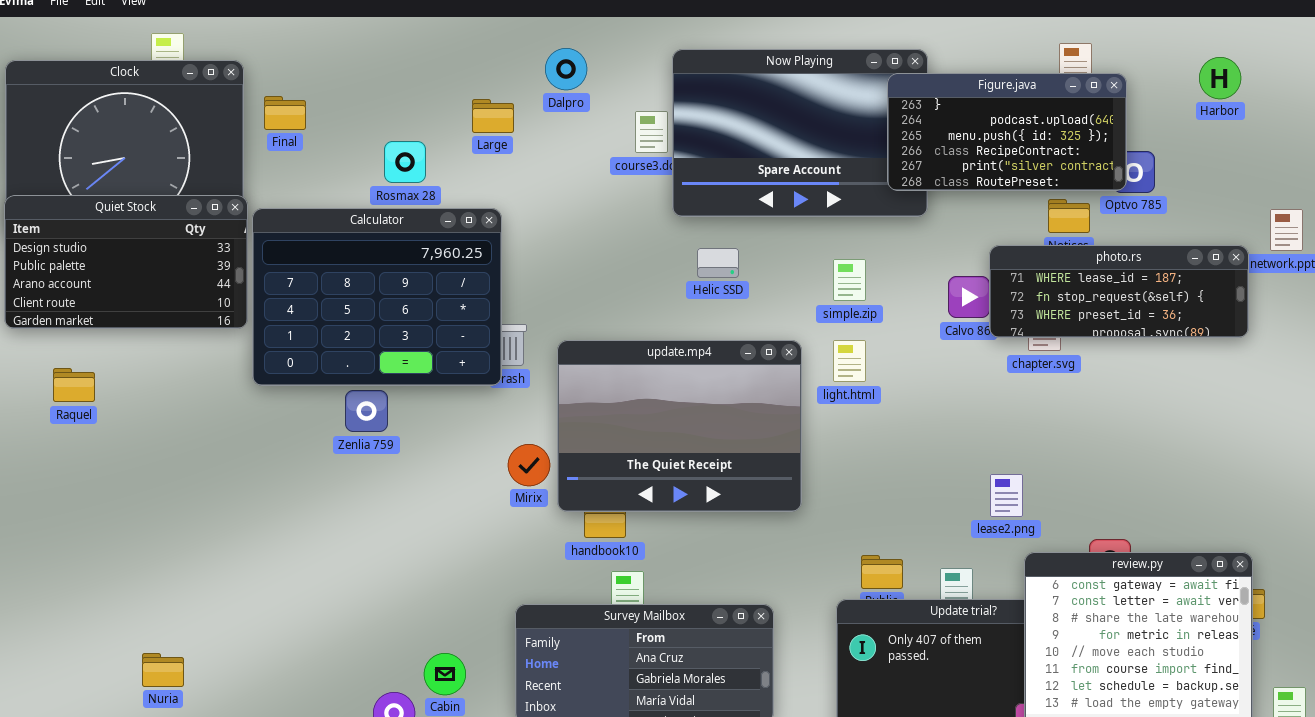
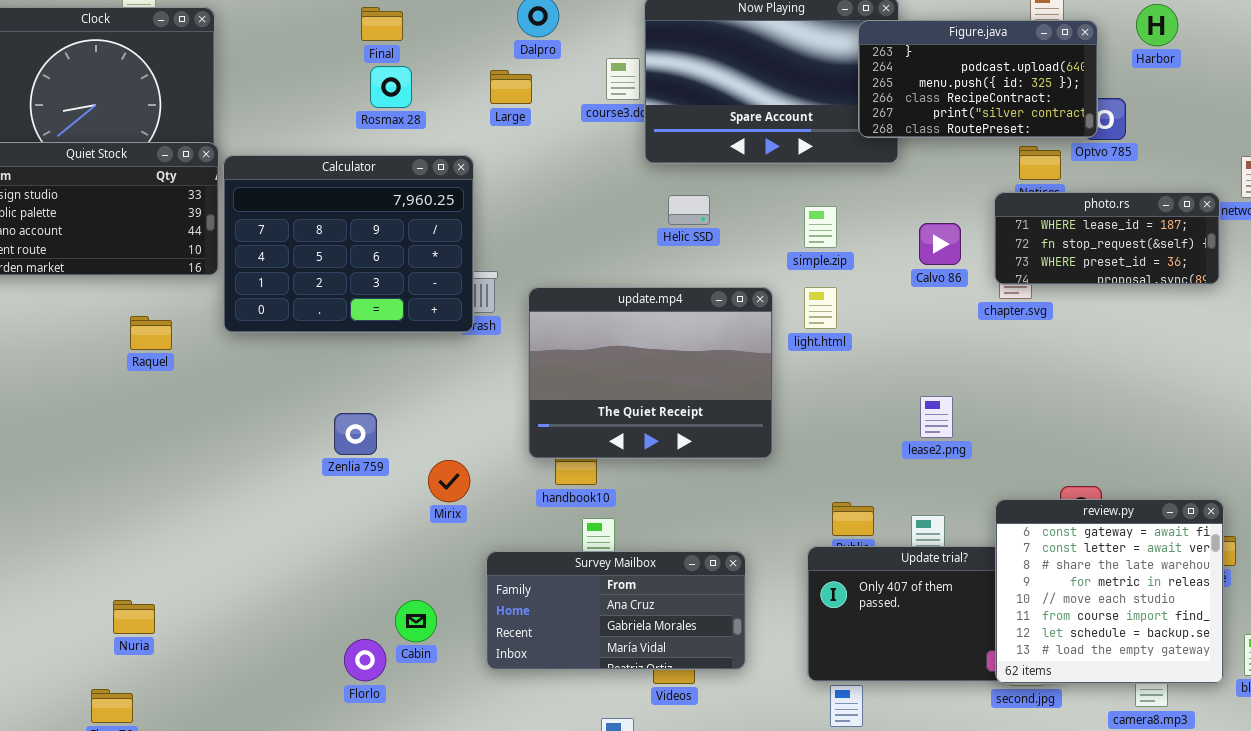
Harbor: [1199,57,1241,99] -> [1136,4,1178,46], moved
Final: [264,96,306,130] -> [361,7,403,41], moved
Large: [472,99,514,133] -> [490,70,532,104], moved
Rosmax 28: [384,141,426,183] -> [370,66,412,108], moved
photo.rs: [989,245,1249,338] -> [994,192,1220,285], resized
Raquel: [53,368,95,402] -> [130,316,172,350], moved
Zenlia 759: [345,390,388,432] -> [334,413,377,455], moved
Mirix: [508,444,550,486] -> [428,460,470,502], moved
lease2.png: [990,474,1023,517] -> [920,396,953,438], moved

